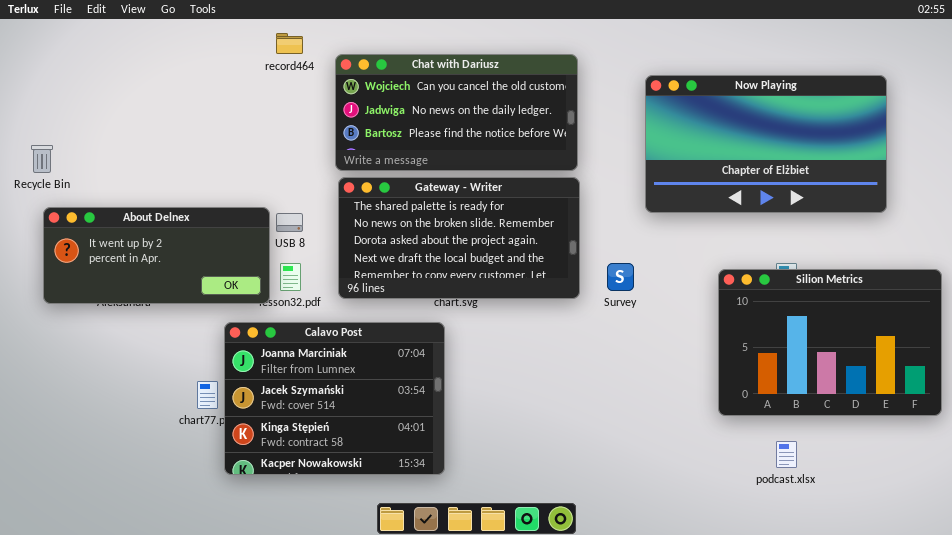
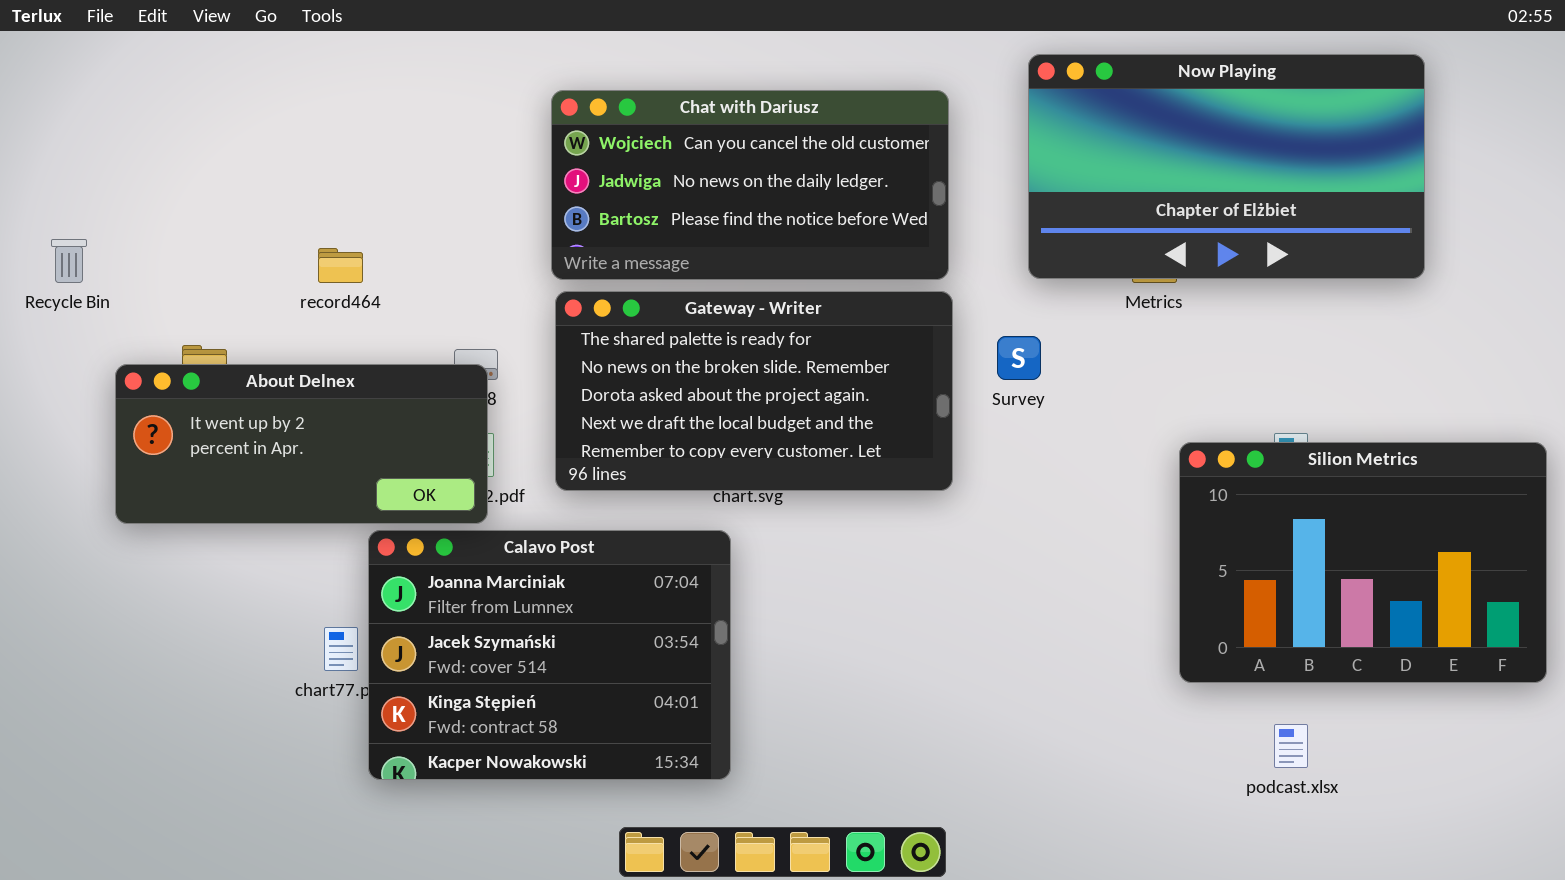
record464: [276,33,303,54] -> [318,248,363,283], moved
Now Playing: [645,75,887,213] -> [1028,54,1425,279], moved
About Delnex: [43,207,270,304] -> [115,364,488,524], moved
Survey: [607,263,634,291] -> [997,336,1041,380], moved

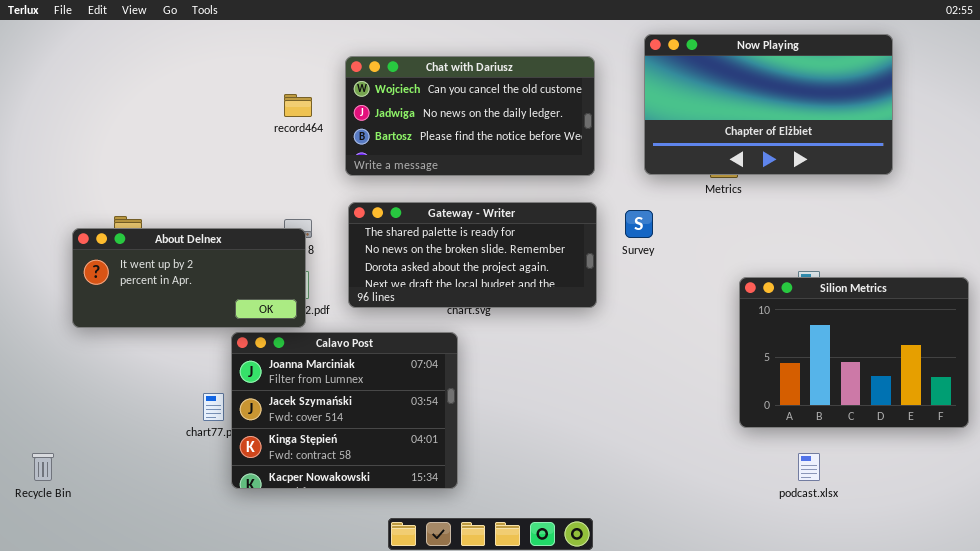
Recycle Bin: [51,239,87,283] -> [32,453,54,481], moved
record464: [318,248,363,283] -> [284,94,312,117], moved
Gateway - Writer: [555,291,953,491] -> [348,202,597,308], resized

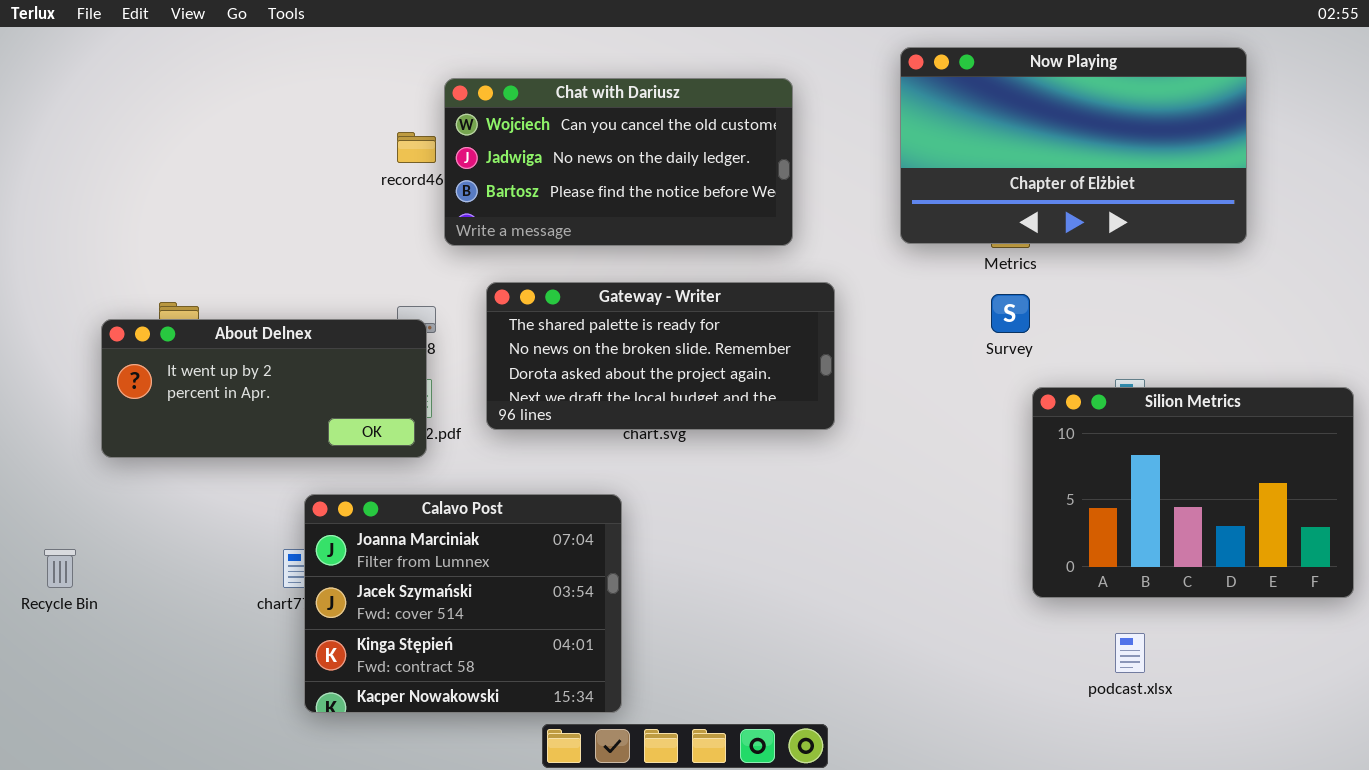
Chat with Dariusz: [345,56,595,176] -> [444,78,793,246], moved
Survey: [625,210,653,238] -> [991,294,1030,333], moved
Calavo Post: [231,332,458,489] -> [304,494,622,713], moved
Recycle Bin: [32,453,54,481] -> [44,549,76,588], moved

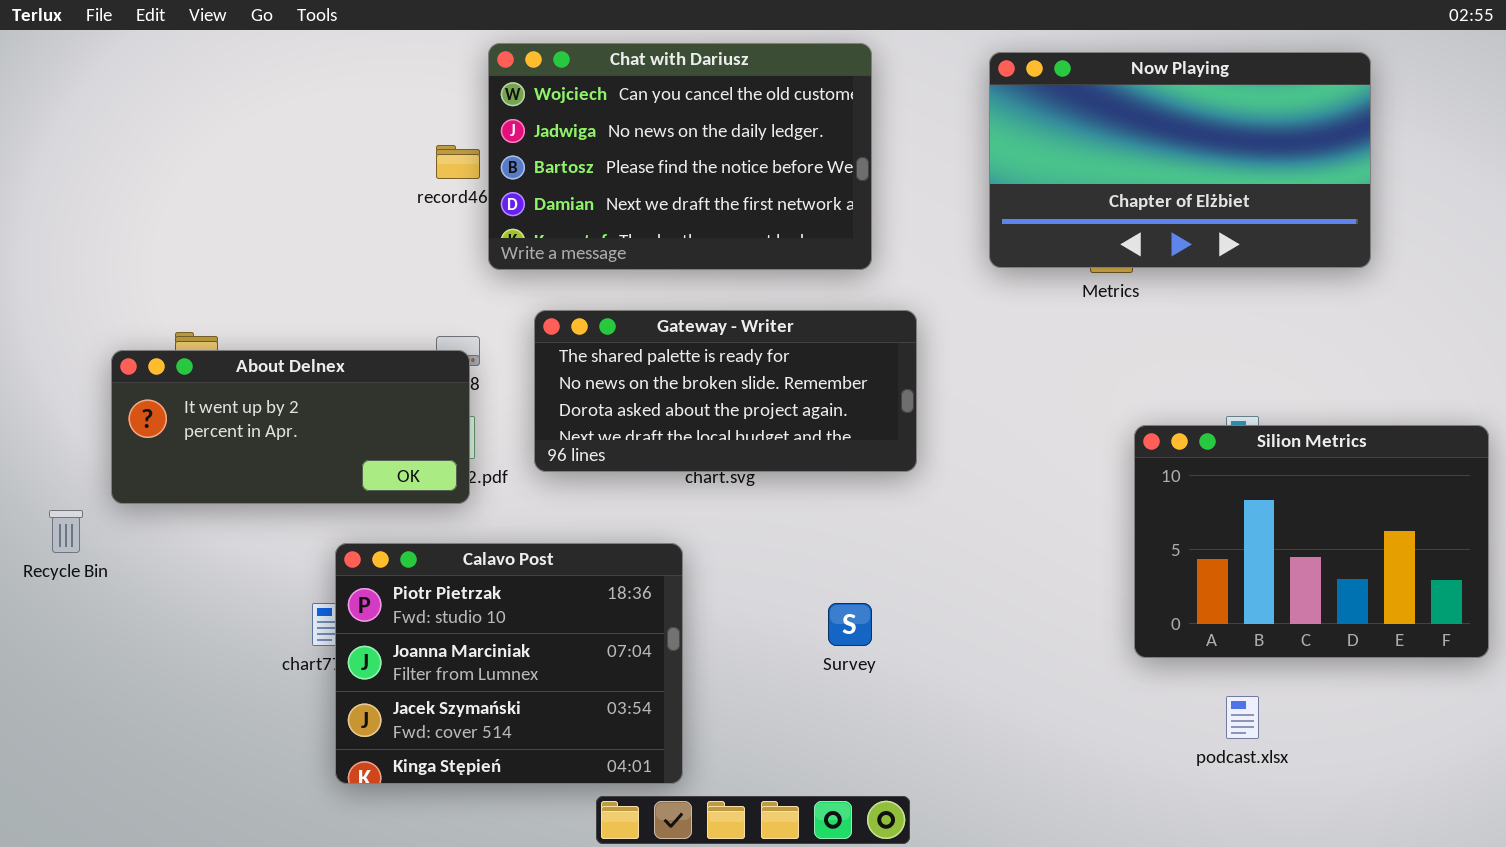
Chat with Dariusz: [444,78,793,246] -> [488,43,872,270], resized
Survey: [991,294,1030,333] -> [828,603,872,646], moved
Calavo Post: [304,494,622,713] -> [335,543,683,784], scrolled up 1 row
Recycle Bin: [44,549,76,588] -> [49,510,83,553], moved

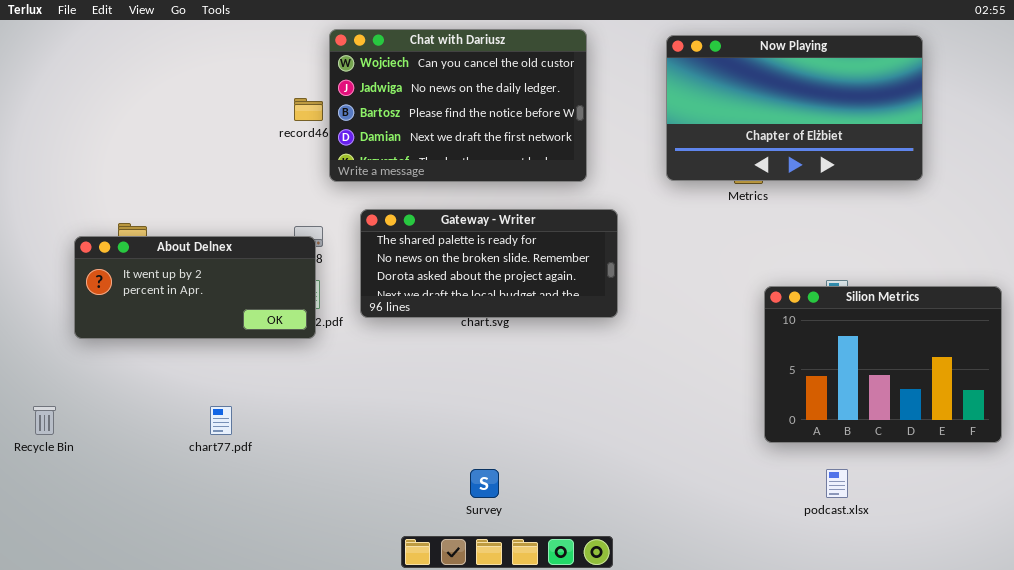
Recycle Bin: [49,510,83,553] -> [33,406,56,435], moved
Calavo Post: [335,543,683,784] -> none, closed
Survey: [828,603,872,646] -> [470,469,499,498], moved

